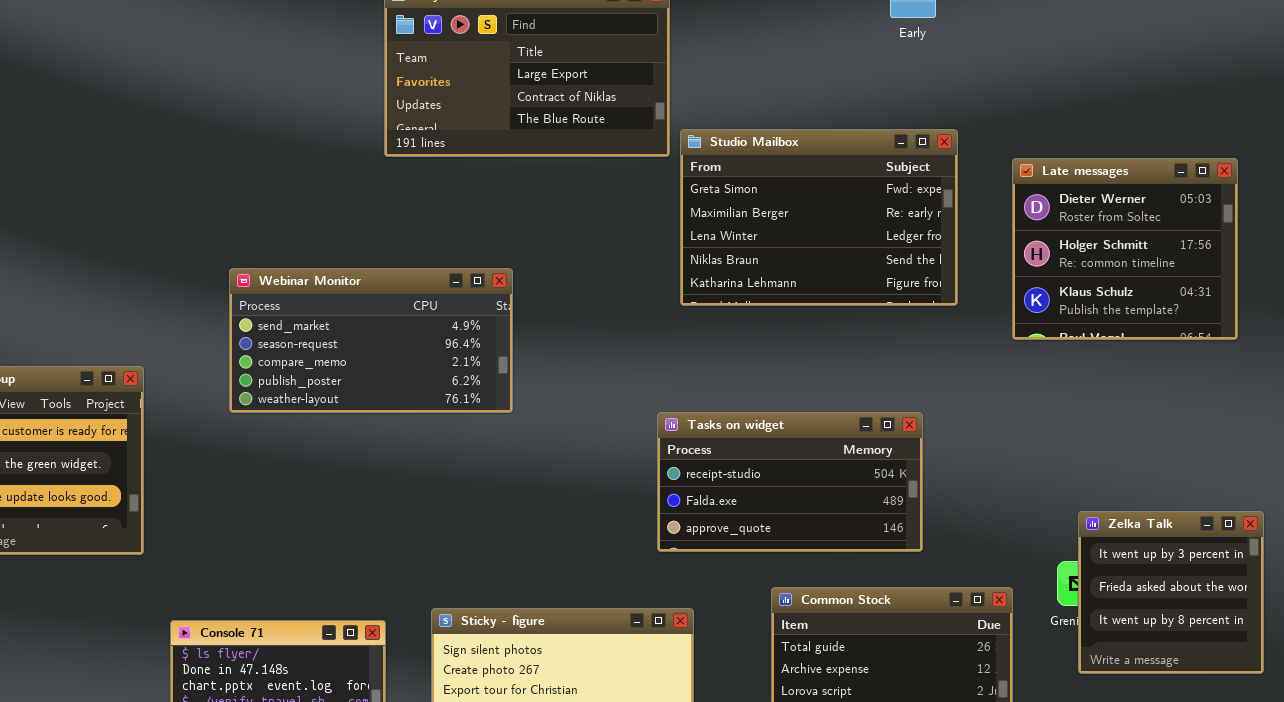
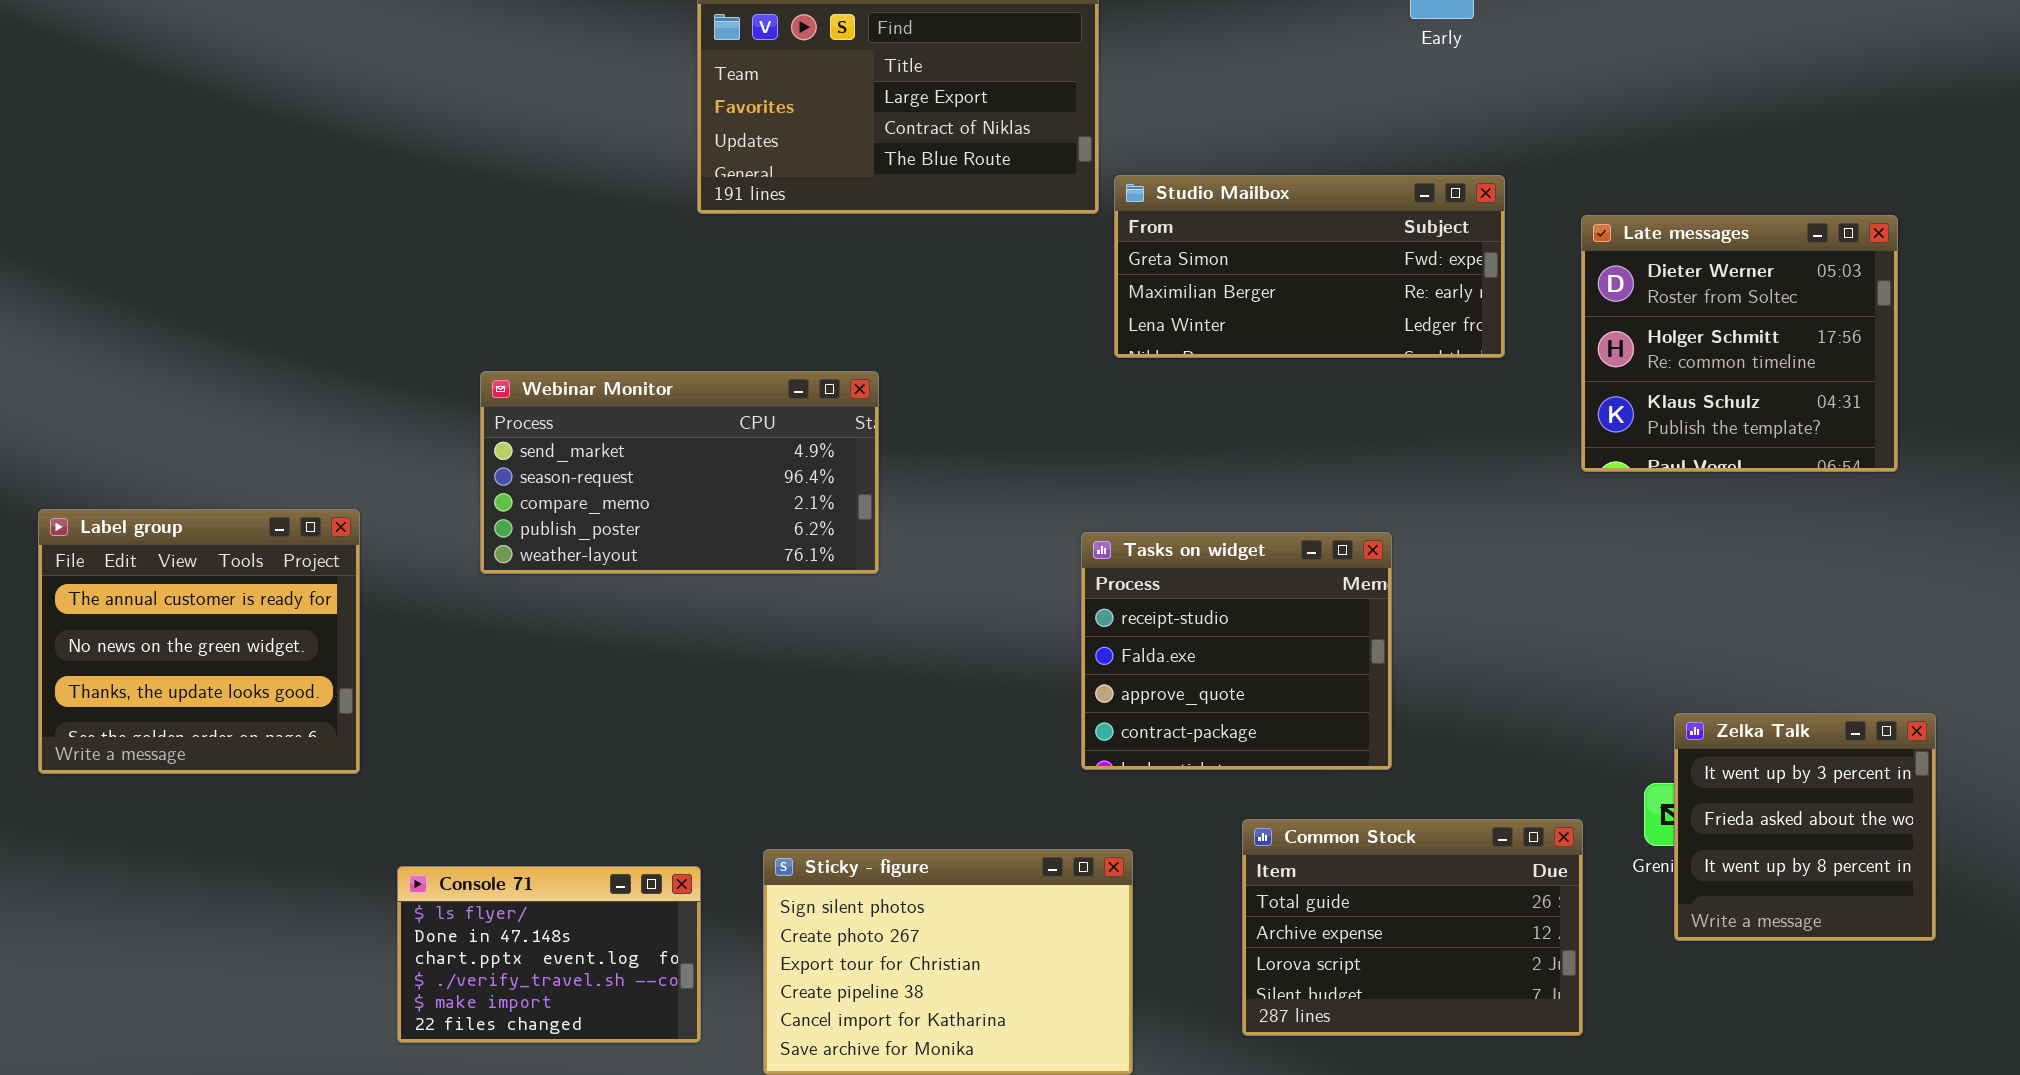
Studio Mailbox: [680,129,958,306] -> [1114,175,1505,358], resized
Tasks on widget: [657,412,923,552] -> [1081,532,1392,770], resized

